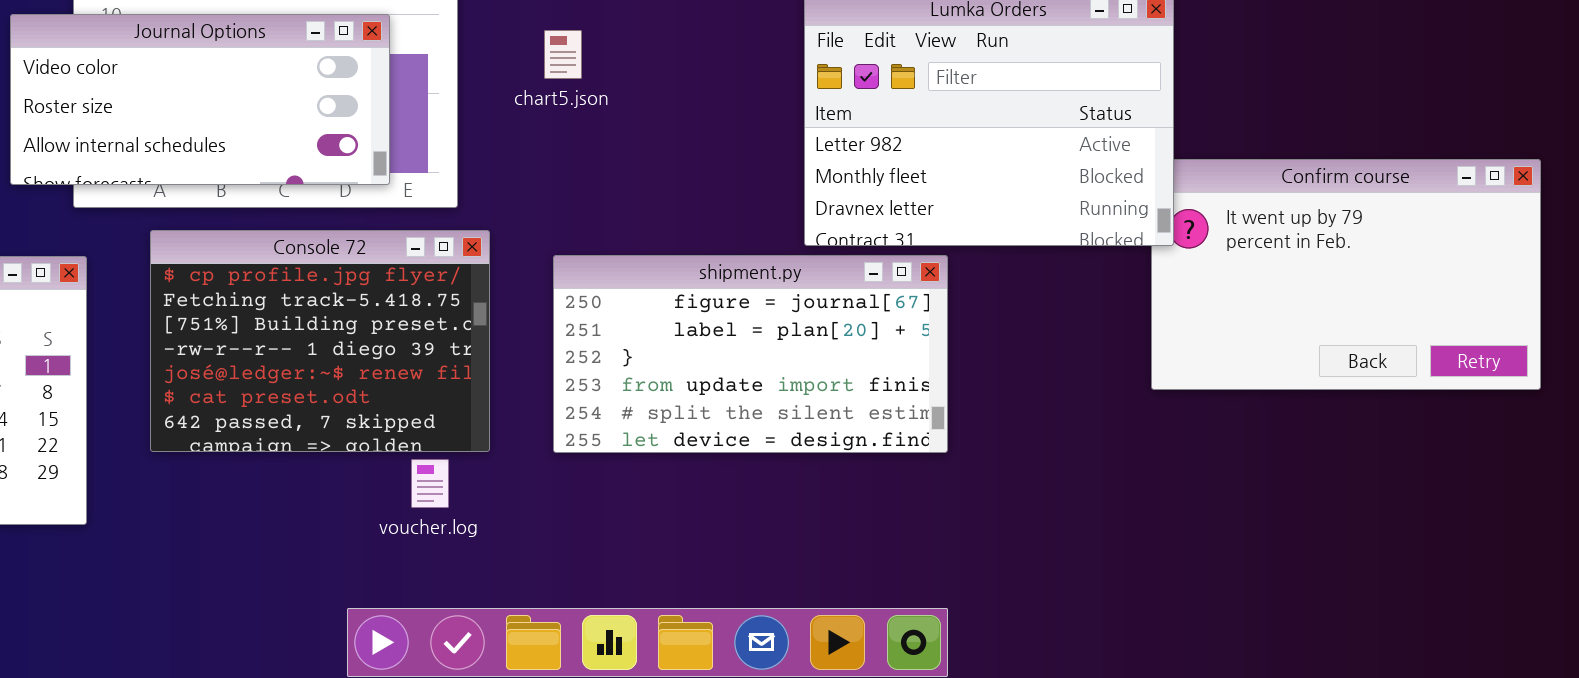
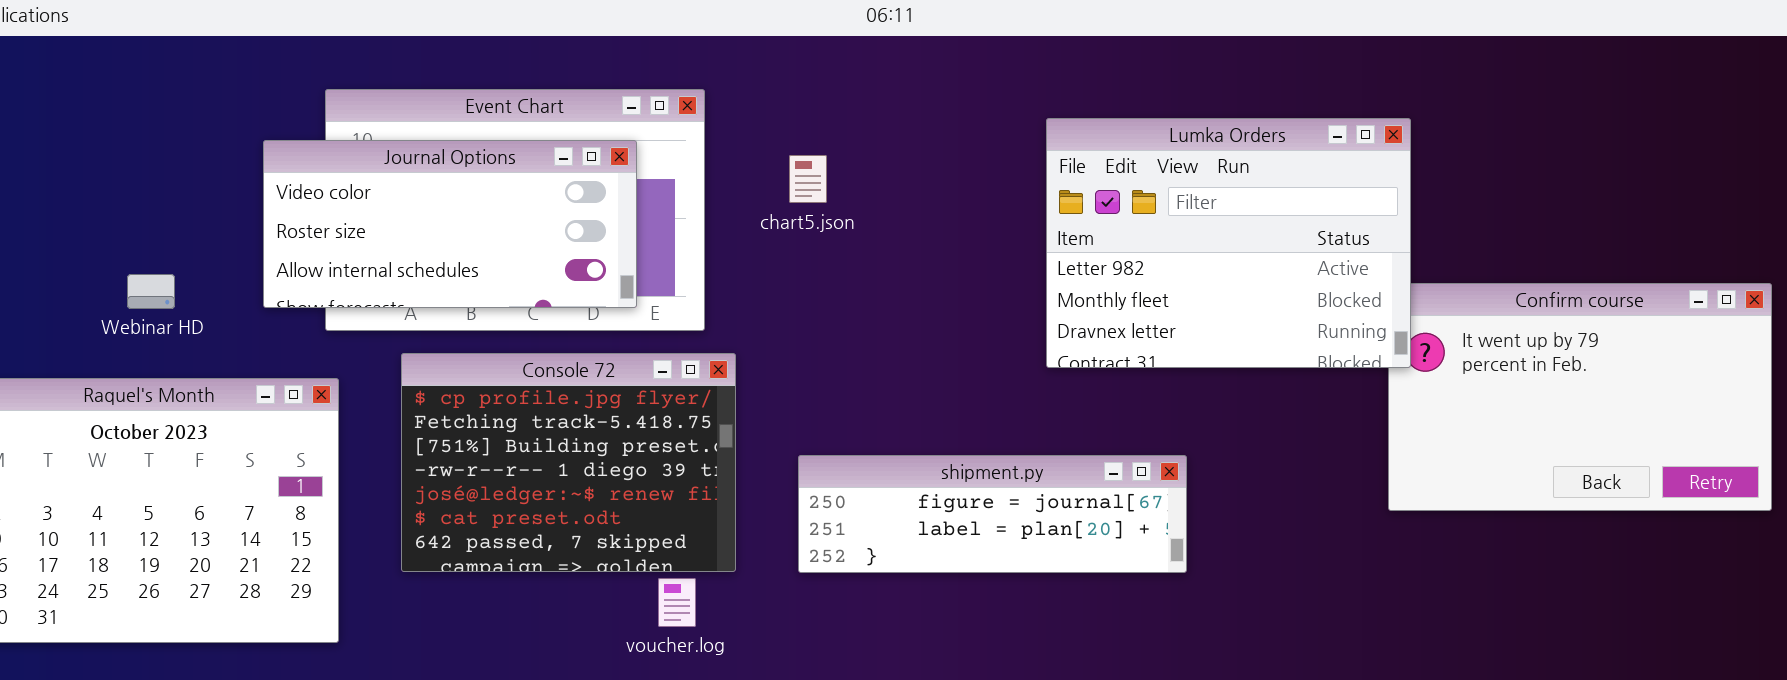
shipment.py: [553,255,948,453] -> [798,455,1187,573], resized

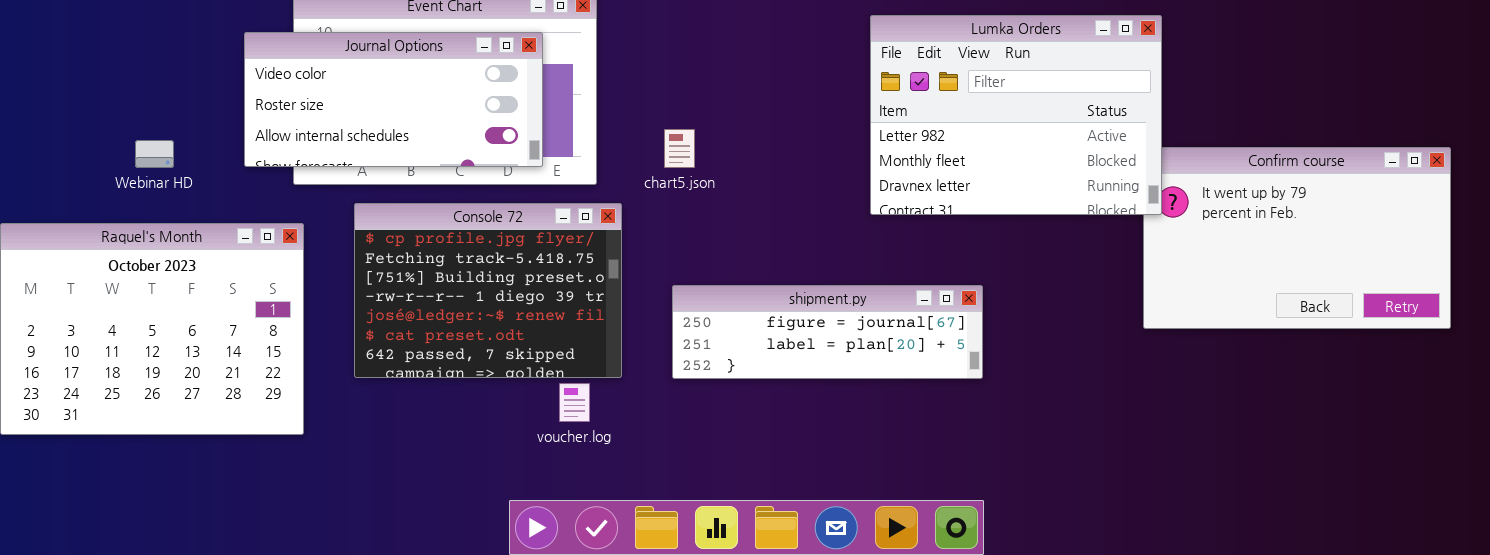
chart5.json: [789,155,827,203] -> [664,129,695,168], moved

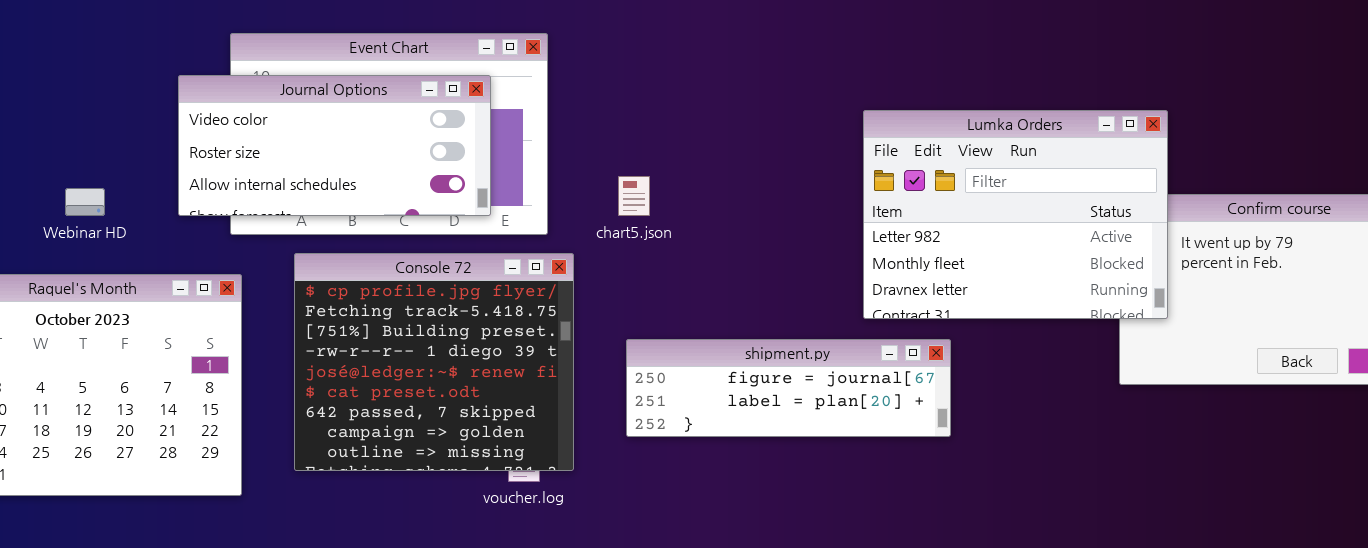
Lumka Orders: [870,15,1162,215] -> [863,110,1168,319], moved
Console 72: [354,203,622,378] -> [294,253,574,471], resized

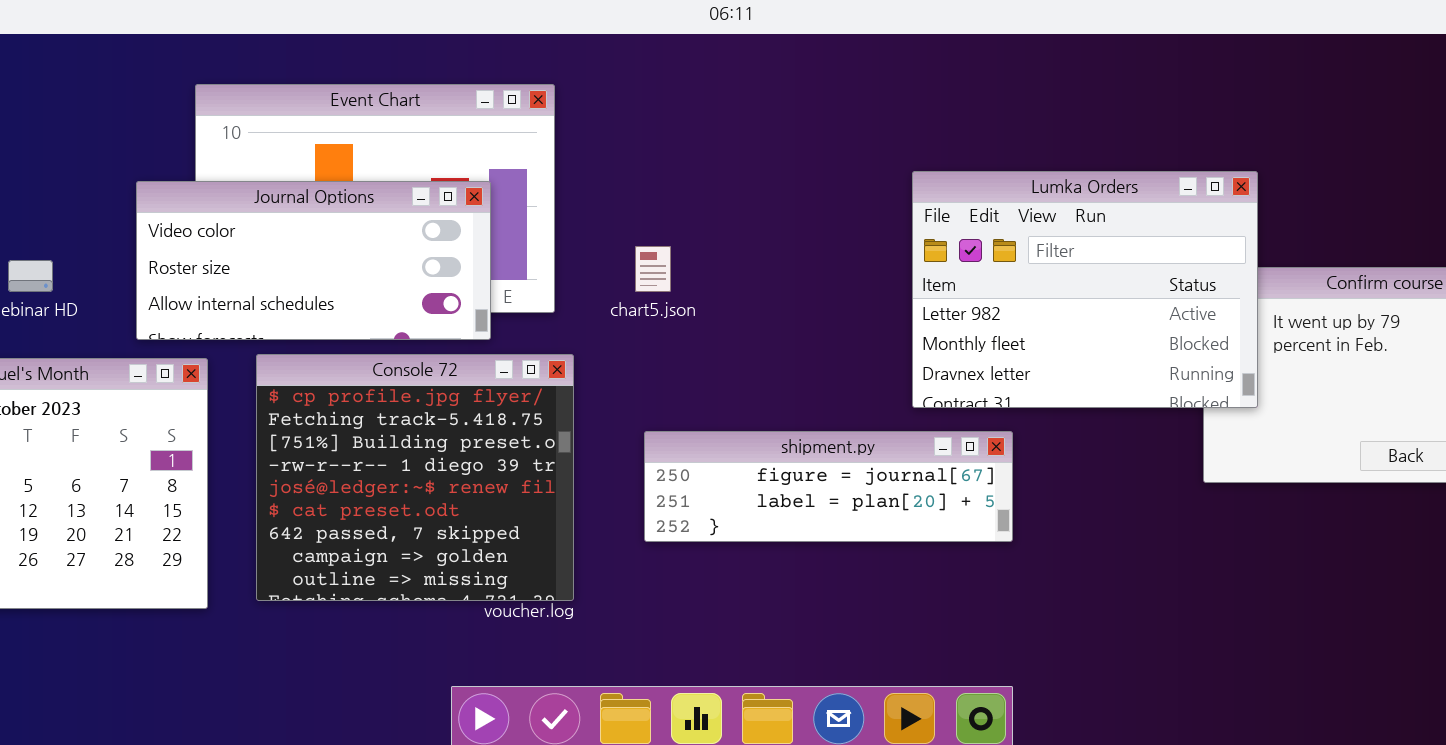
Journal Options: [178,75,491,216] -> [136,181,491,340], moved
Console 72: [294,253,574,471] -> [256,354,574,601], moved

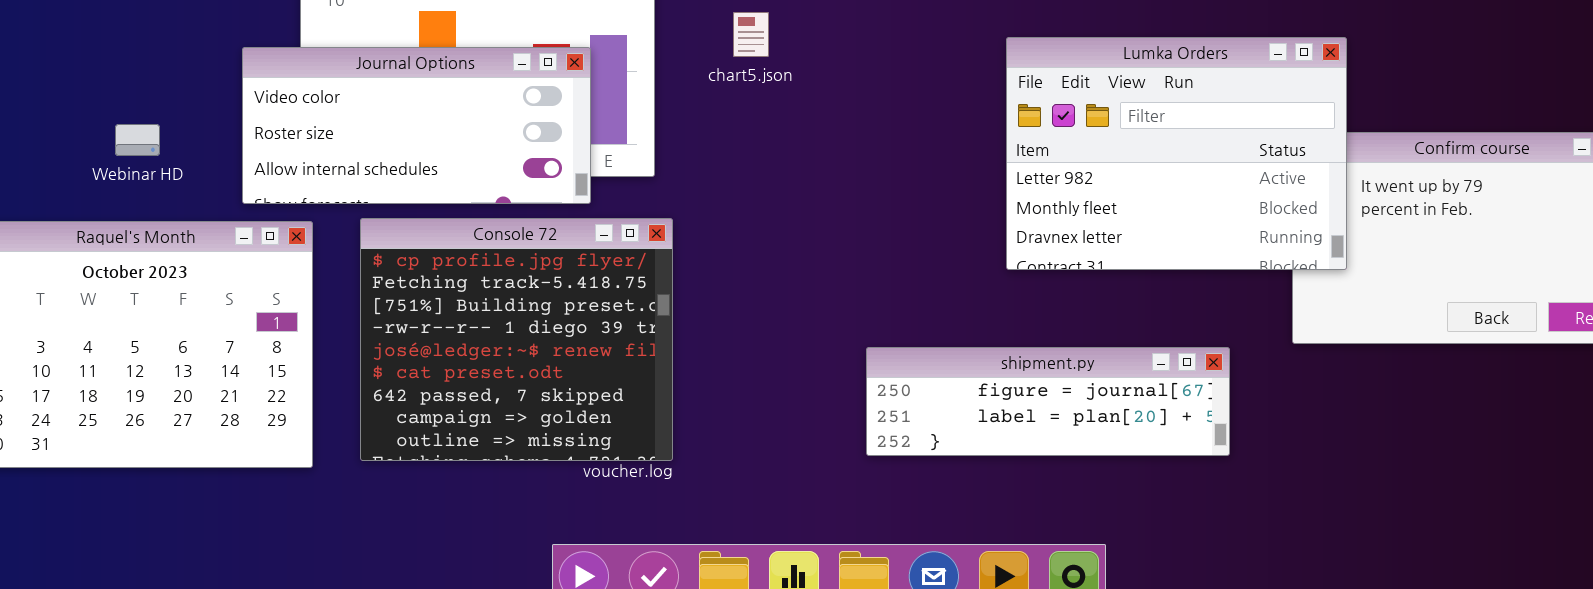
chart5.json: [635,246,671,292] -> [733,12,769,57], moved
shipment.py: [644,431,1013,542] -> [866,347,1230,456], moved

